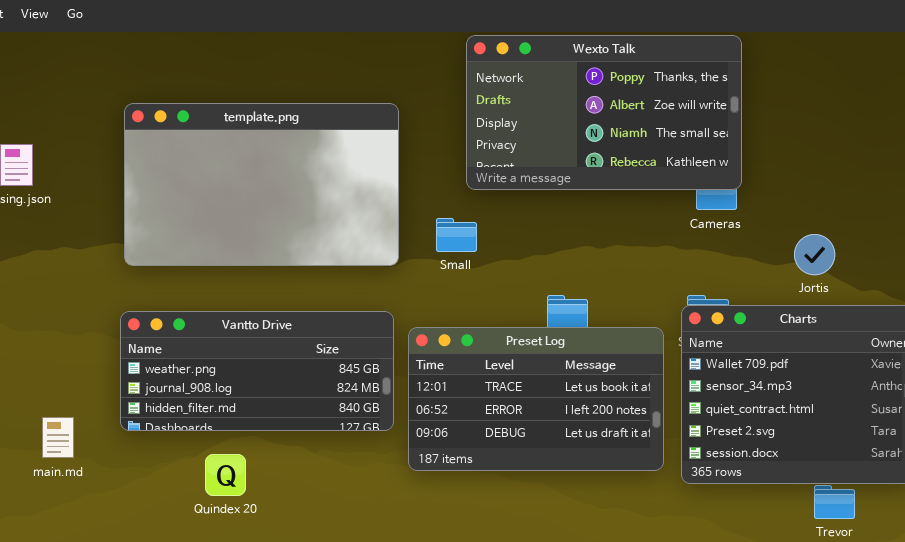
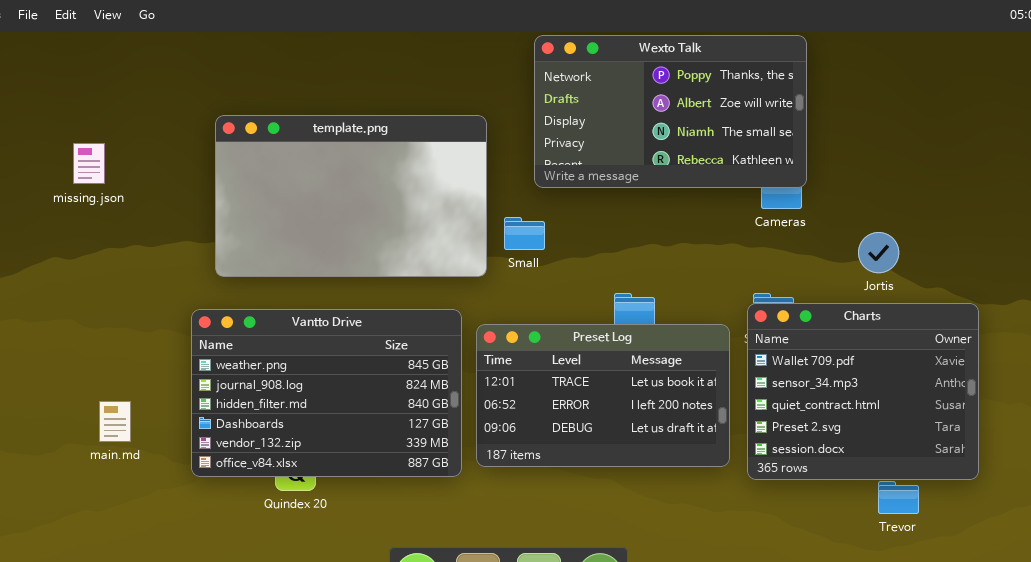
template.png: [124,103,399,266] -> [215,115,487,277], moved
Vantto Drive: [120,311,394,431] -> [191,309,462,477], resized
main.md: [42,417,74,458] -> [99,401,131,442], moved

